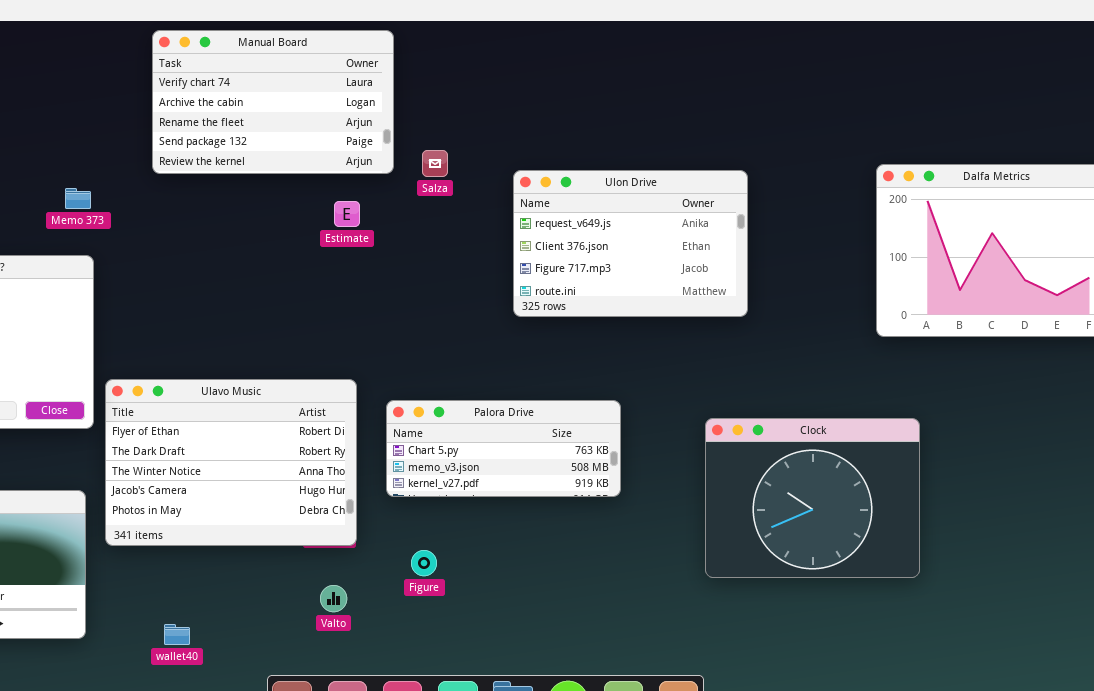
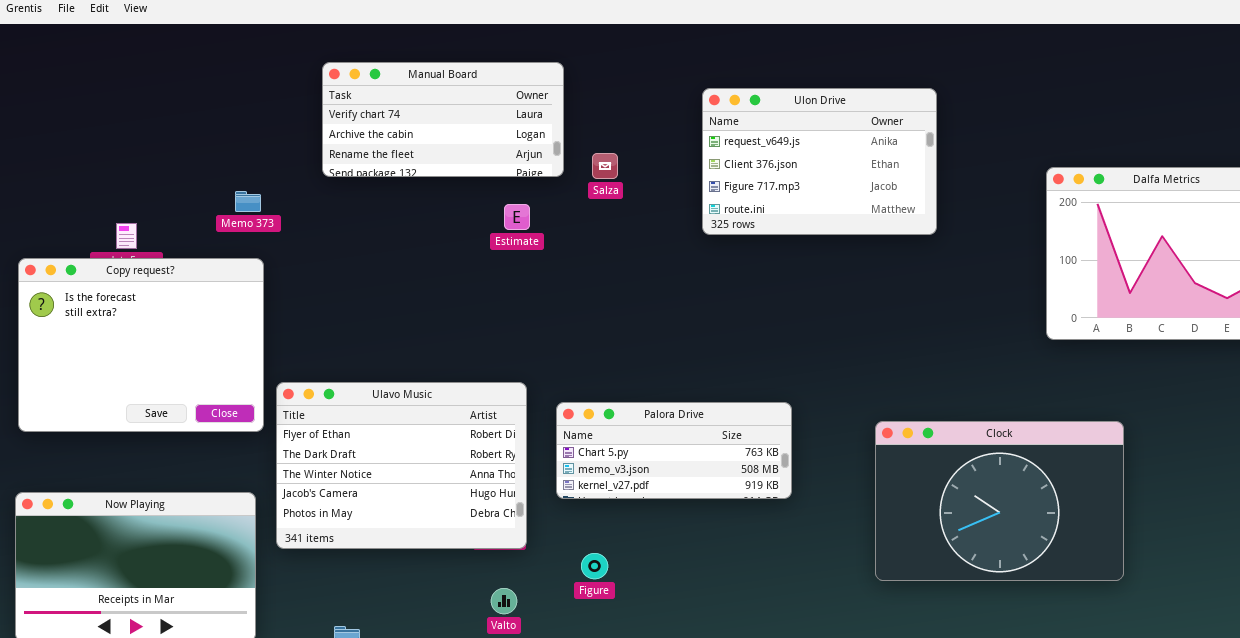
Manual Board: [152,30,394,174] -> [322,62,564,177], resized
Ulon Drive: [513,170,748,317] -> [702,88,937,235], moved
Clock: [705,418,920,578] -> [875,421,1124,581], resized

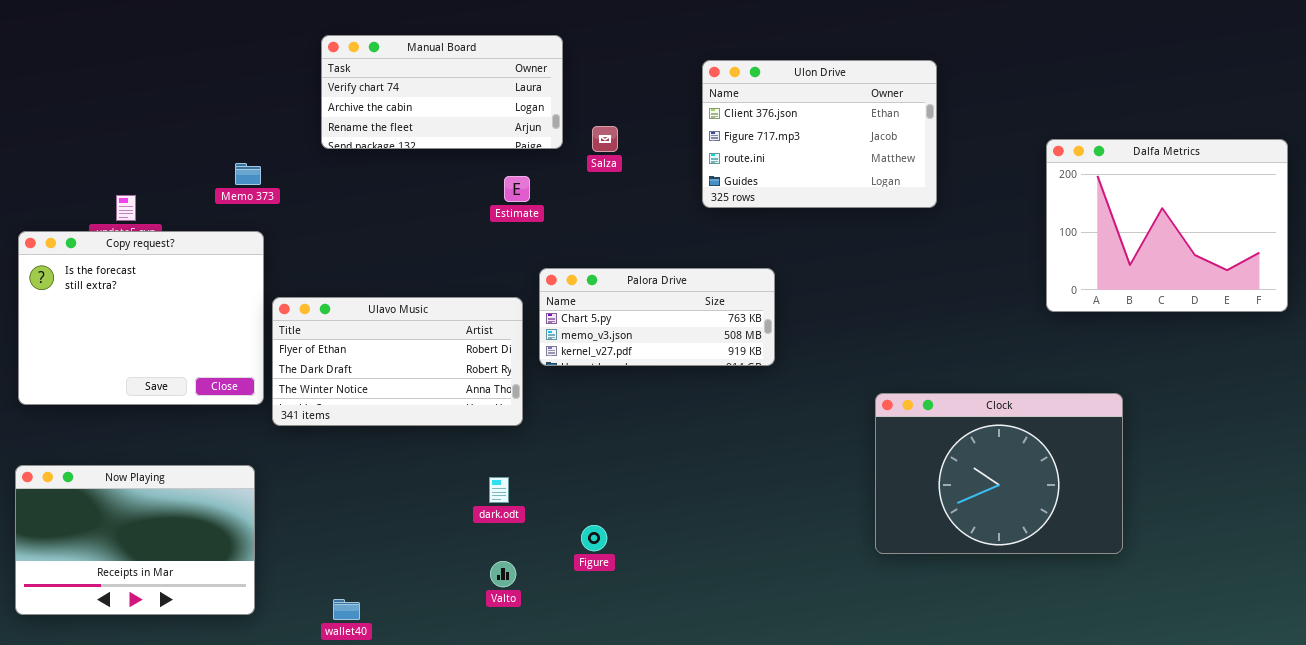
Ulon Drive: [702,88,937,235] -> [702,60,937,208], scrolled down 1 row
Ulavo Music: [276,382,527,549] -> [272,297,523,426], moved, resized
Palora Drive: [556,402,792,499] -> [539,268,775,366], moved

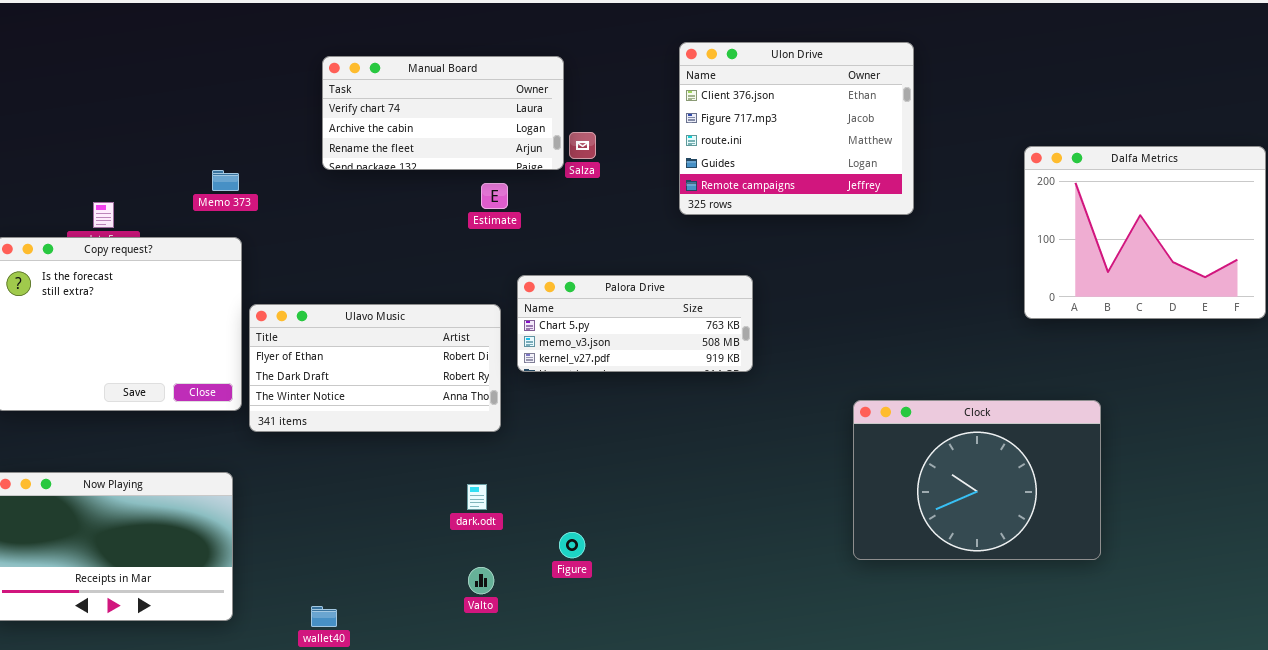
Manual Board: [321,35,563,149] -> [322,56,564,170], moved
Ulon Drive: [702,60,937,208] -> [679,42,914,215], resized

